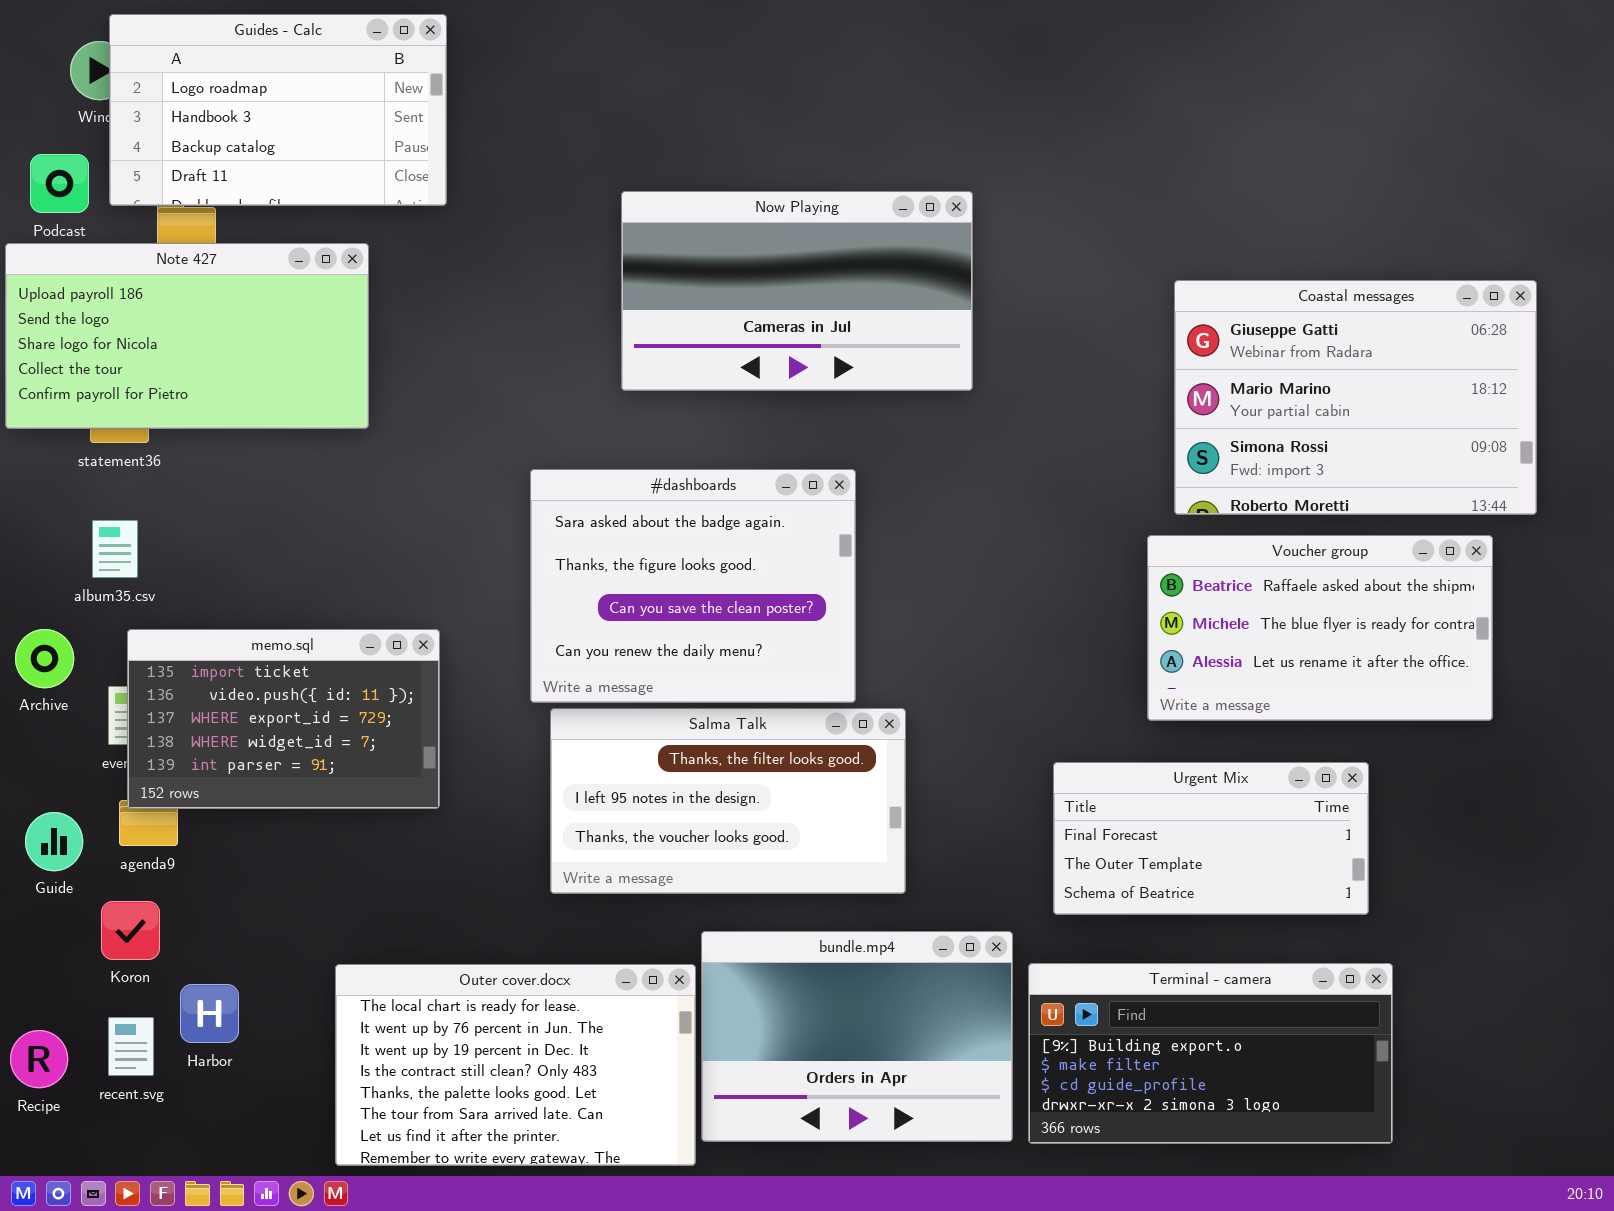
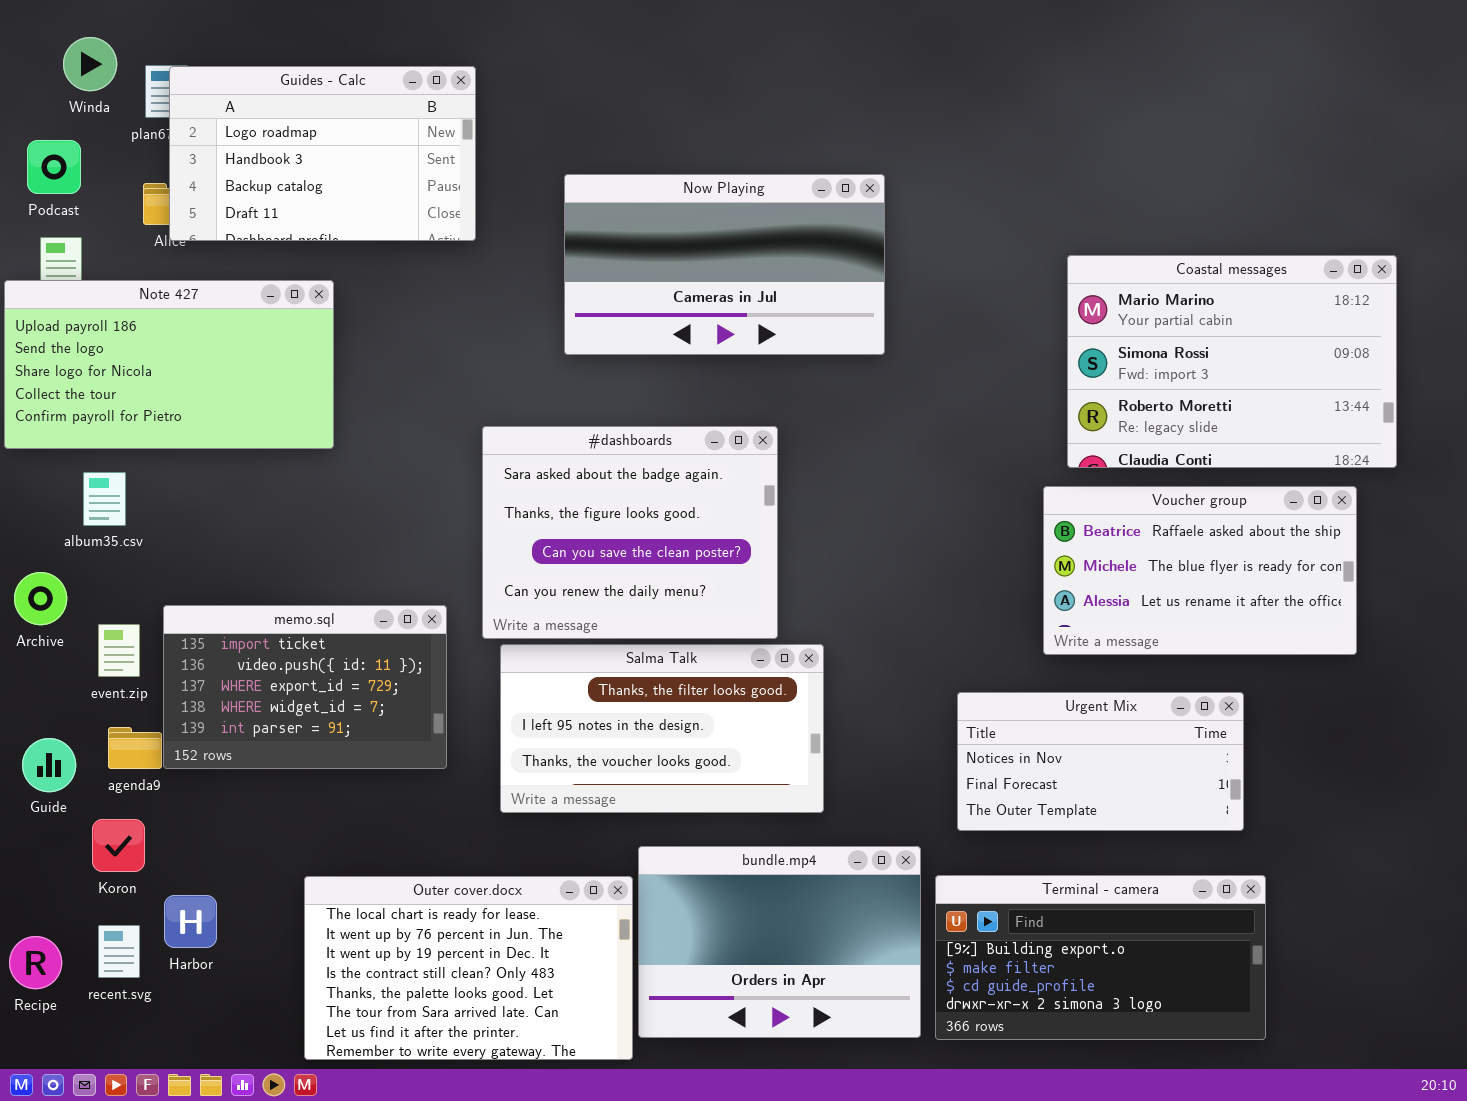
Guides - Calc: [109,14,447,206] -> [169,66,476,241], moved
Note 427: [5,243,369,429] -> [4,280,334,449], moved
Coastal messages: [1174,280,1537,515] -> [1067,255,1397,468], scrolled down 1 row
memo.sql: [127,629,440,809] -> [163,605,447,769], moved
Urgent Mix: [1053,762,1369,915] -> [957,692,1244,831], scrolled up 1 row

